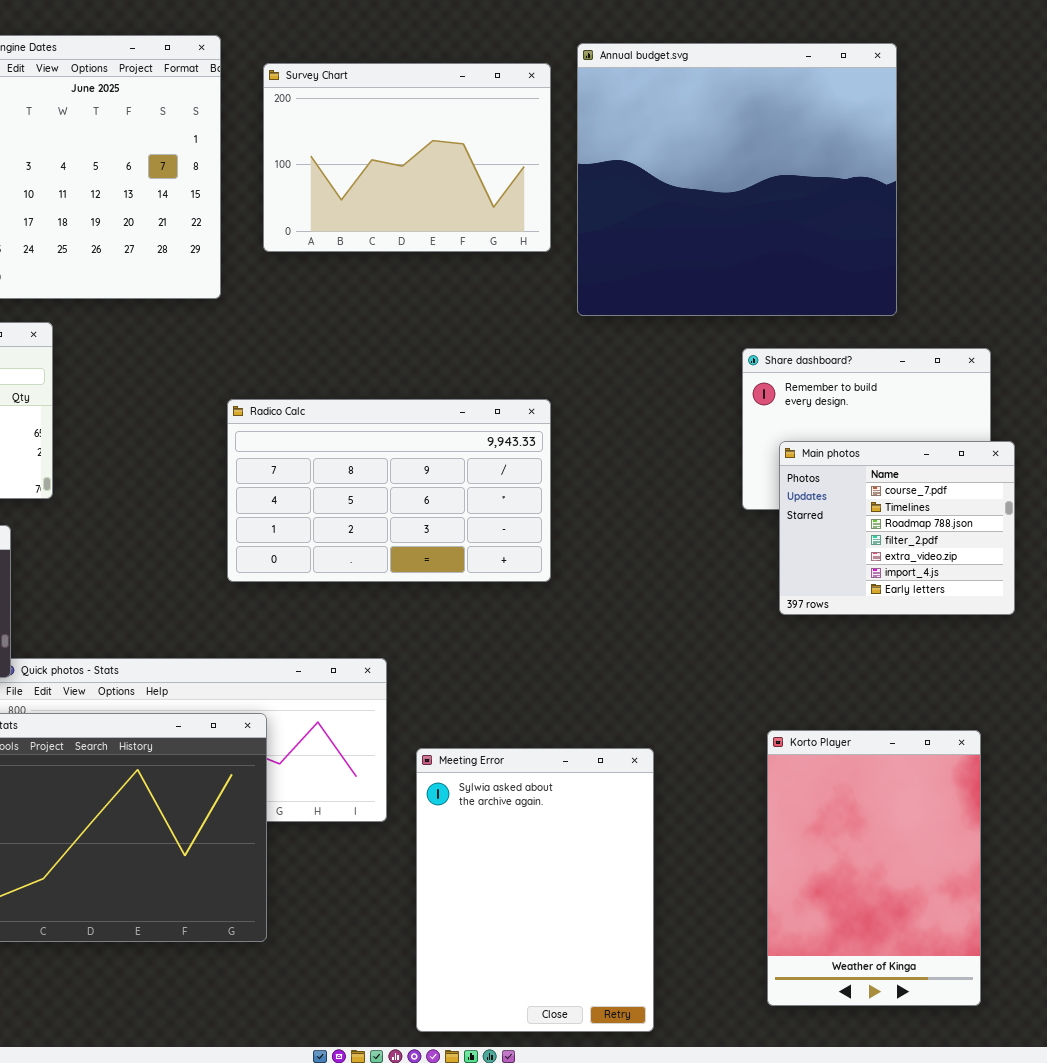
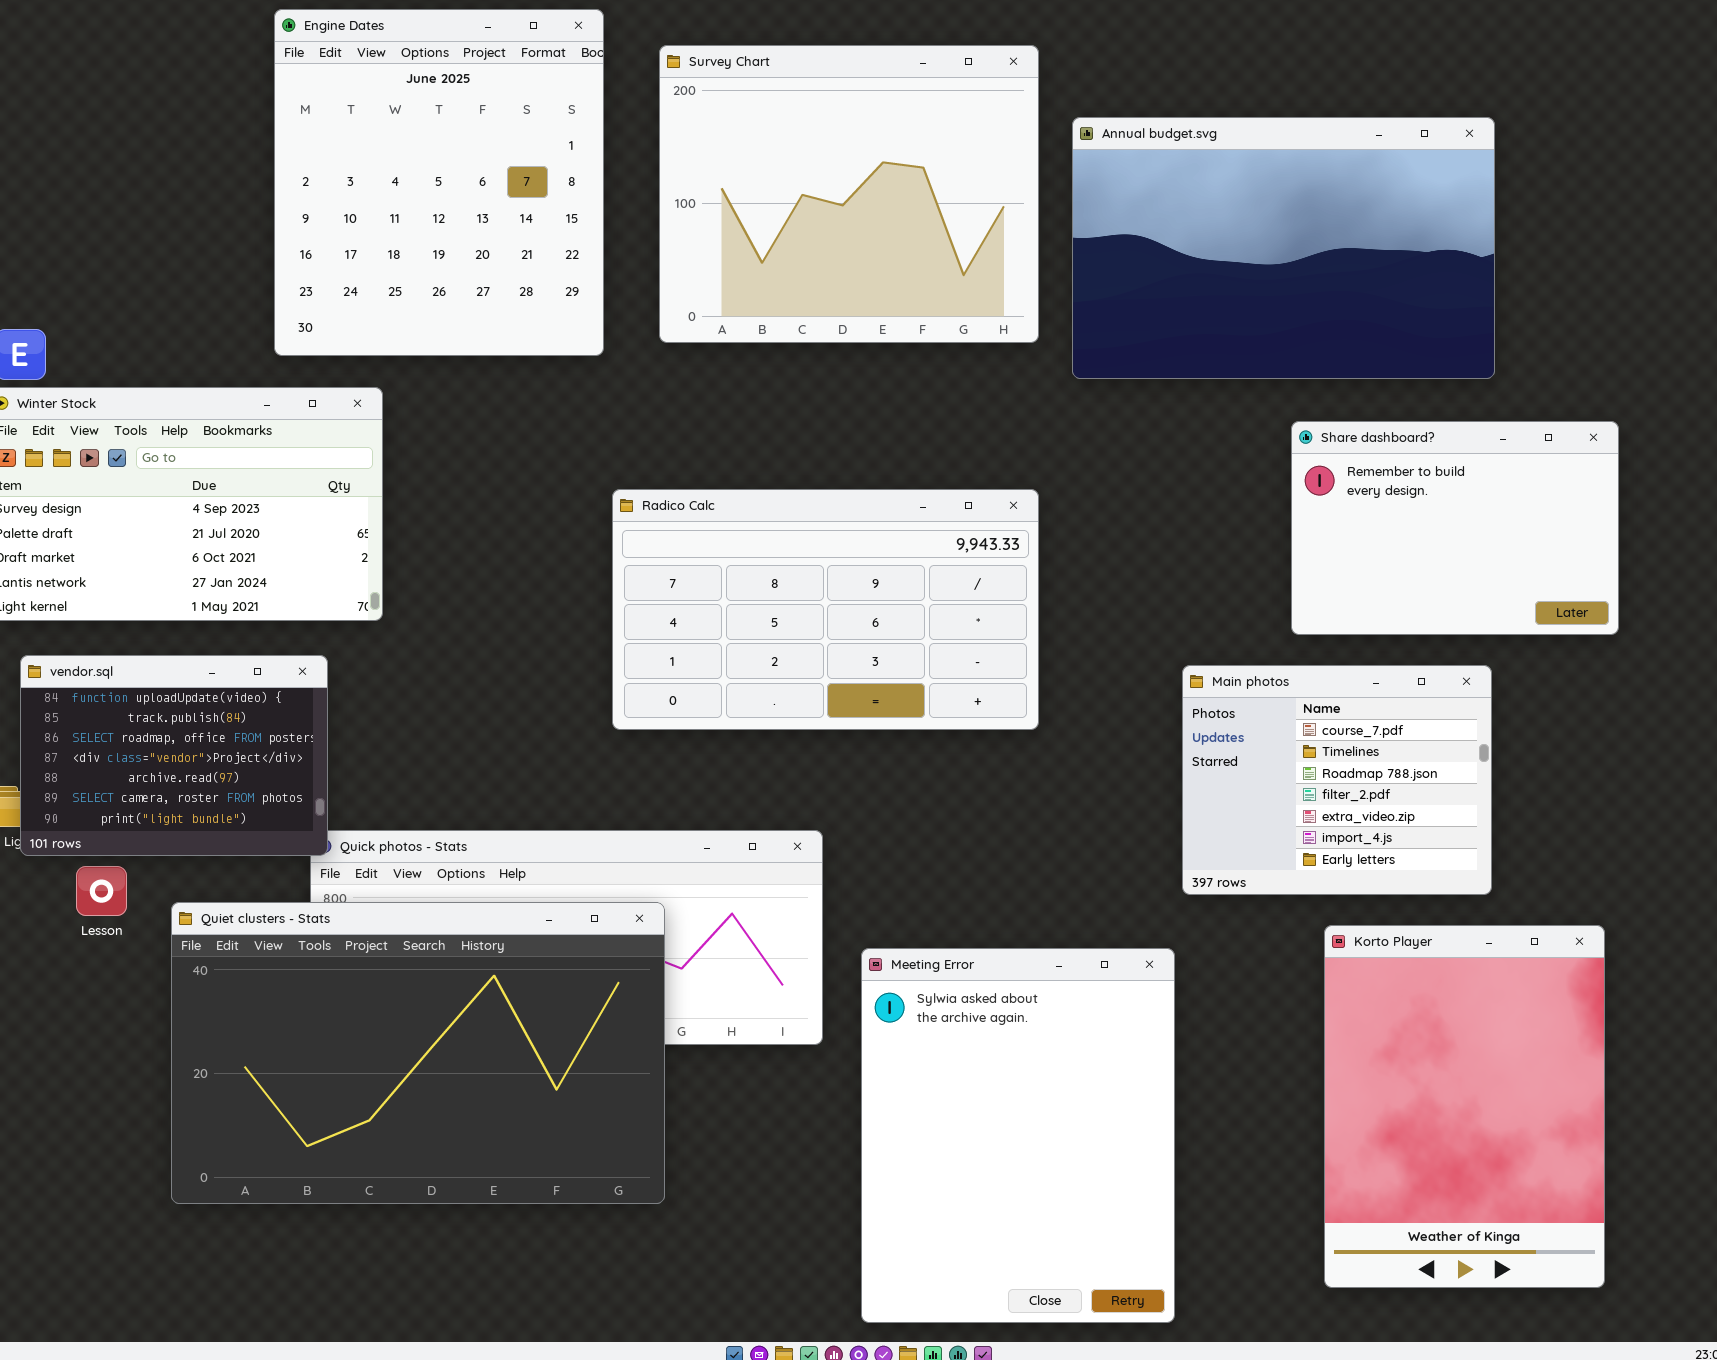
Annual budget.svg: [577,43,897,316] -> [1072,117,1495,379], resized
Survey Chart: [263,63,551,252] -> [659,45,1039,343], resized
Main photos: [779,441,1015,615] -> [1182,665,1492,895], moved

